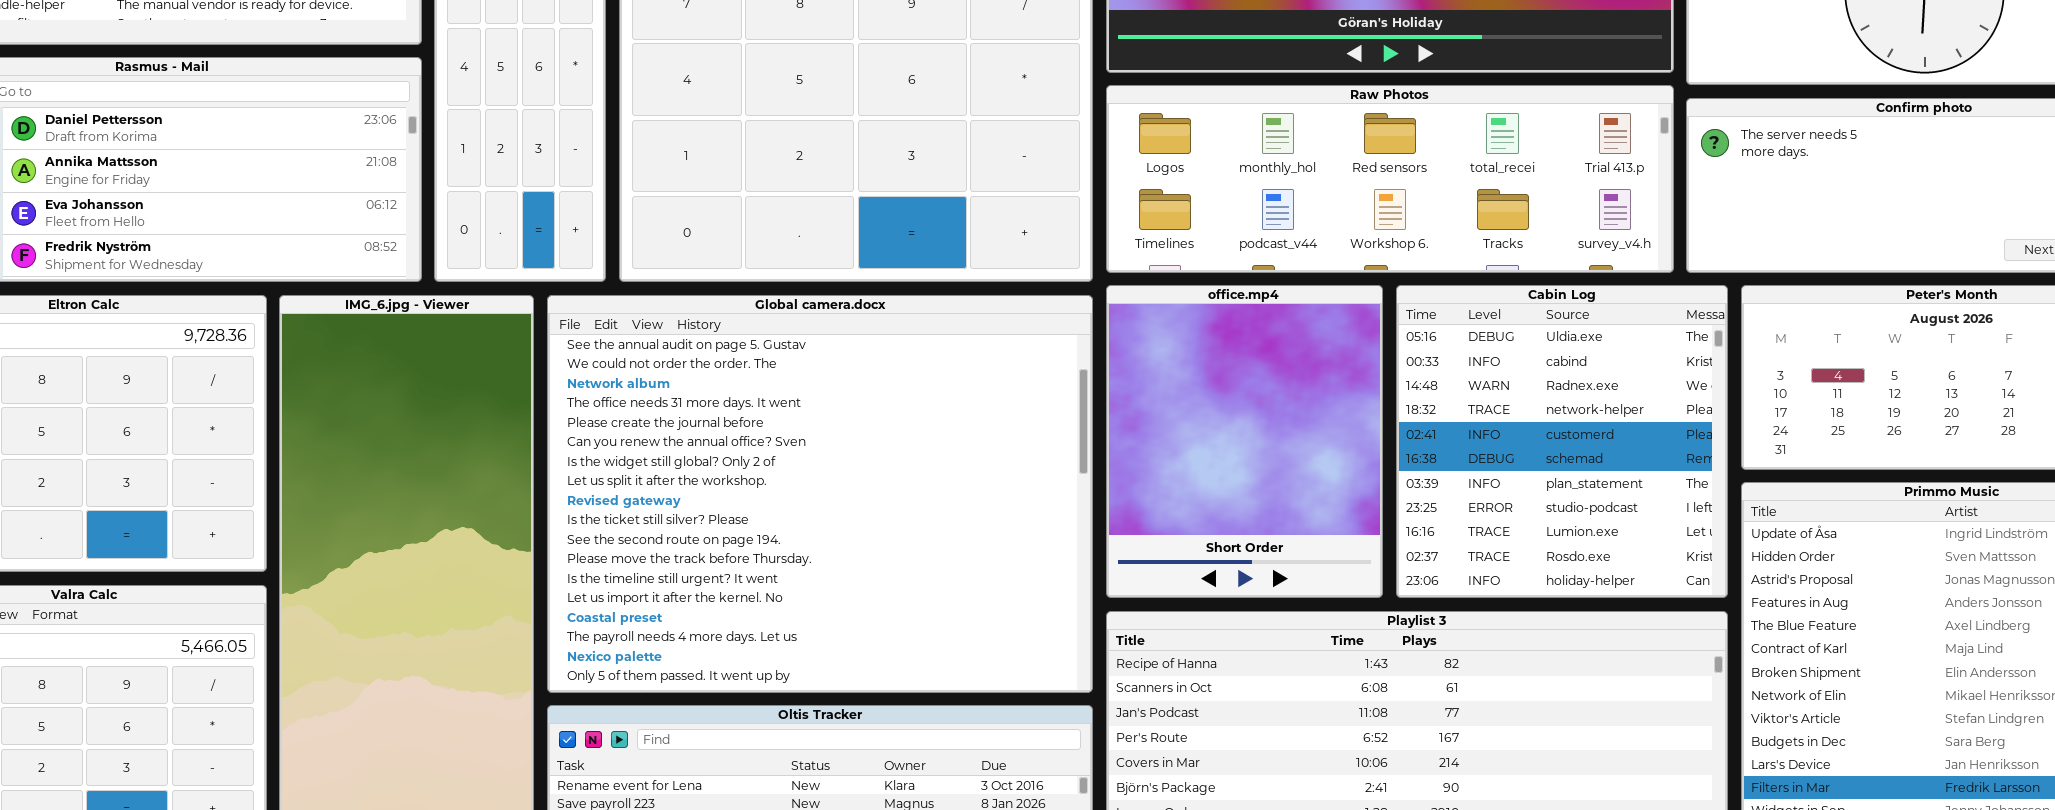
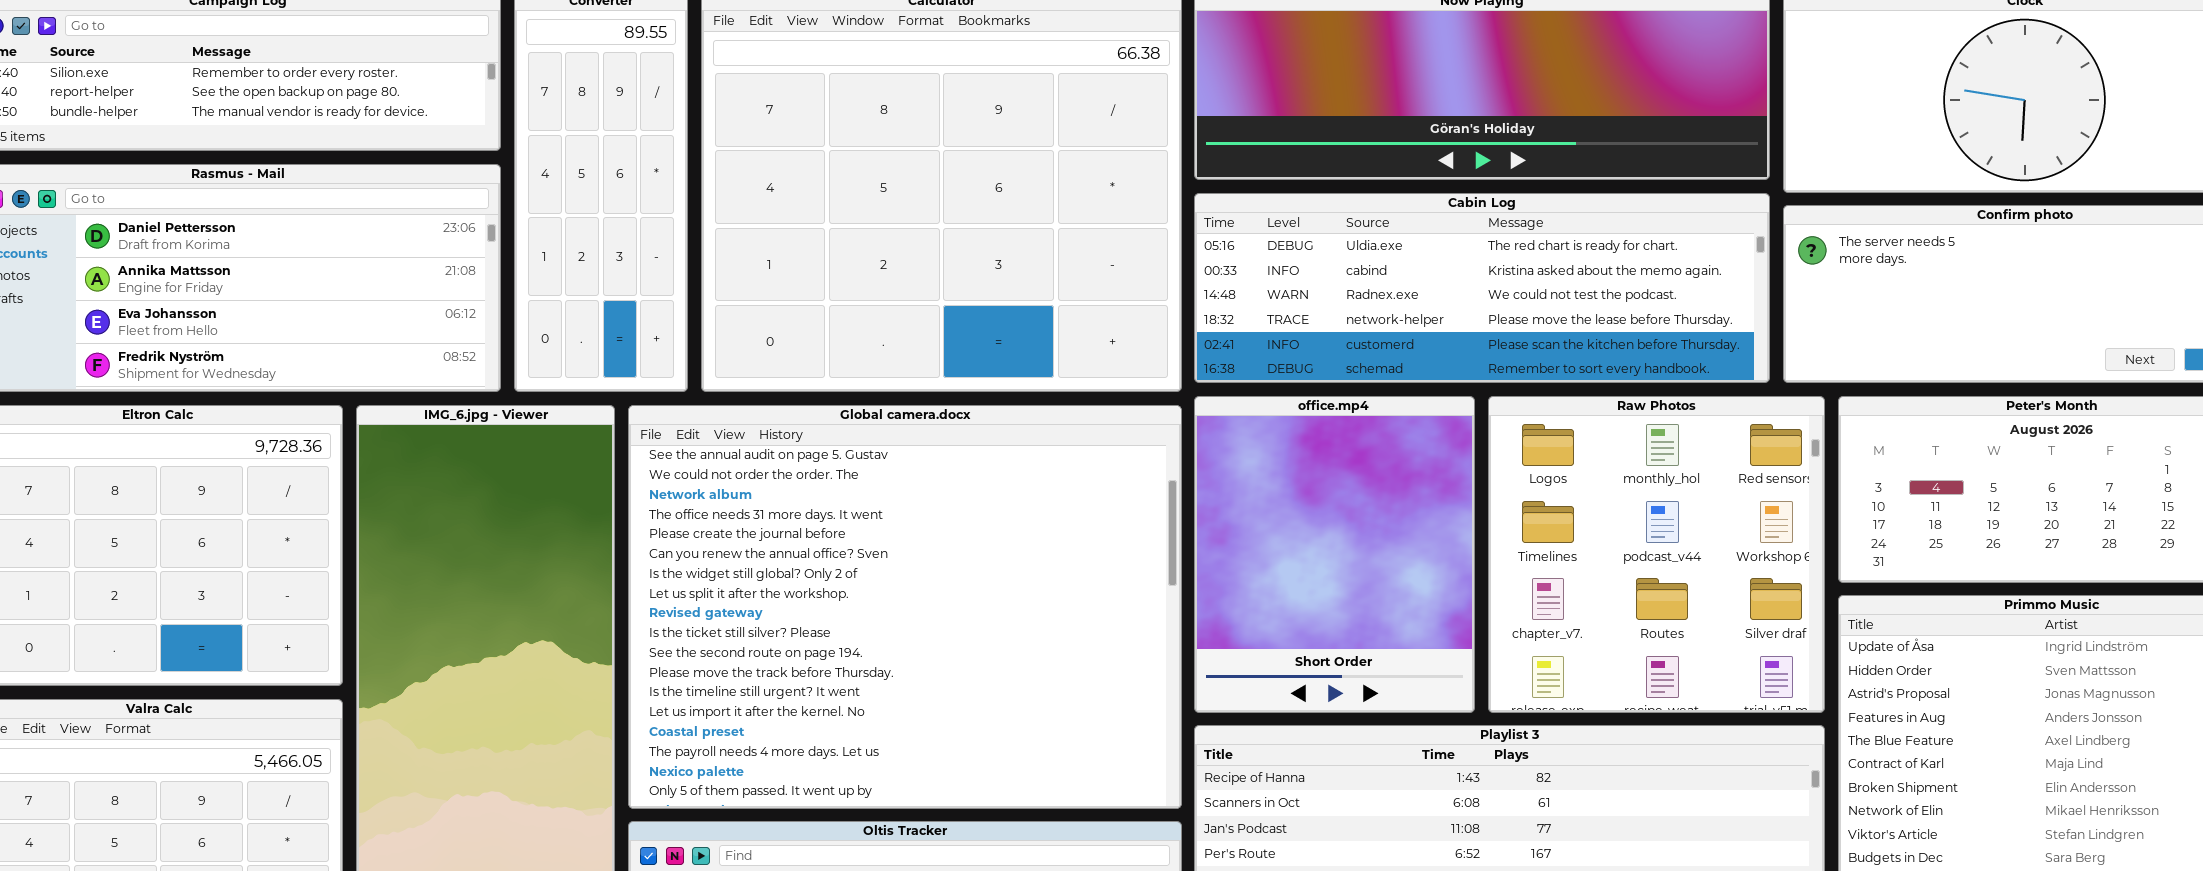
Raw Photos: [1106,85,1674,273] -> [1488,396,1825,713], moved, resized
Cabin Log: [1396,285,1728,598] -> [1194,193,1770,383], moved, resized

